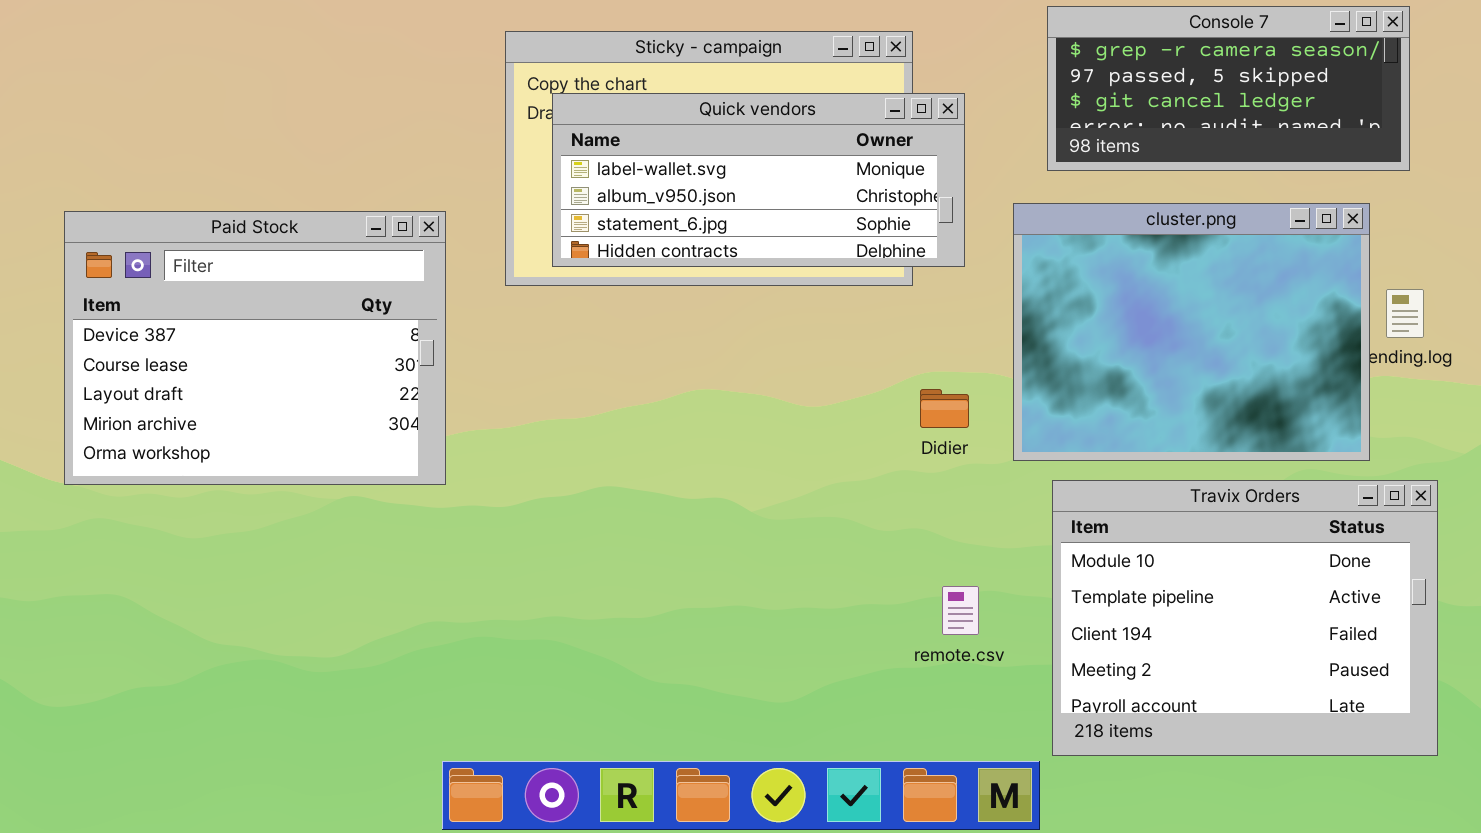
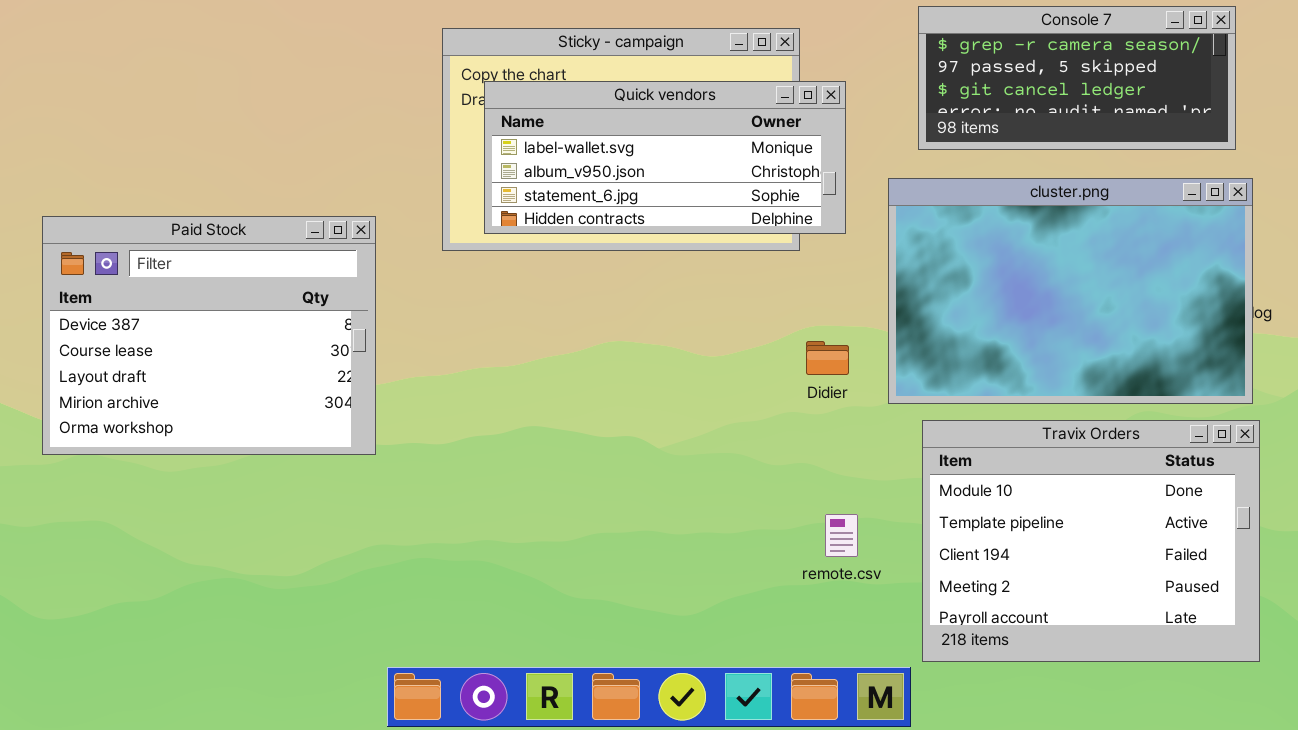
cluster.png: [1013,203,1370,461] -> [888,178,1253,404], resized
Paid Stock: [64,211,446,485] -> [42,216,376,455], moved

